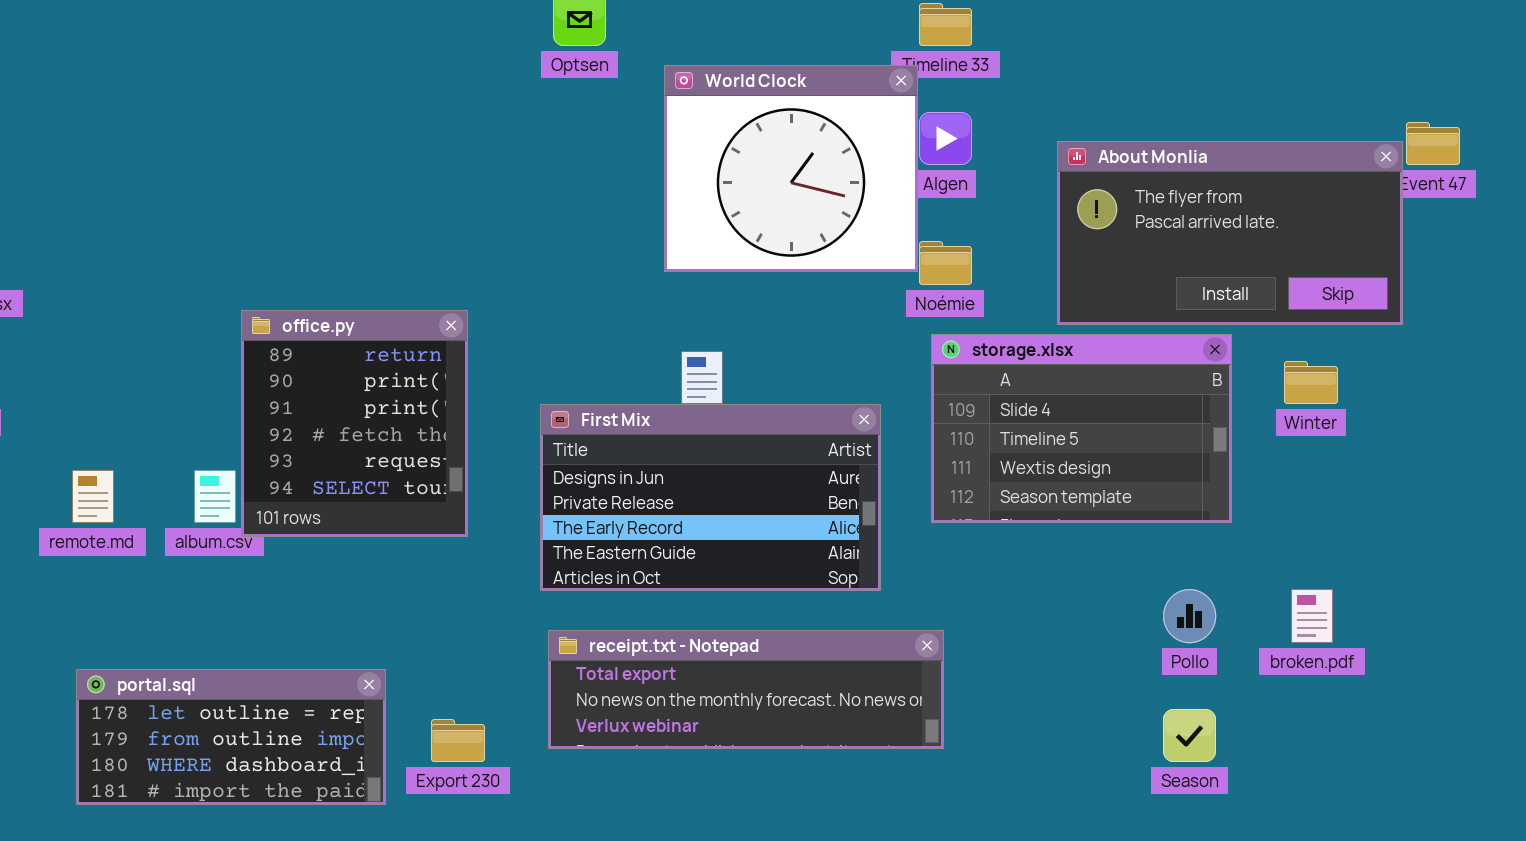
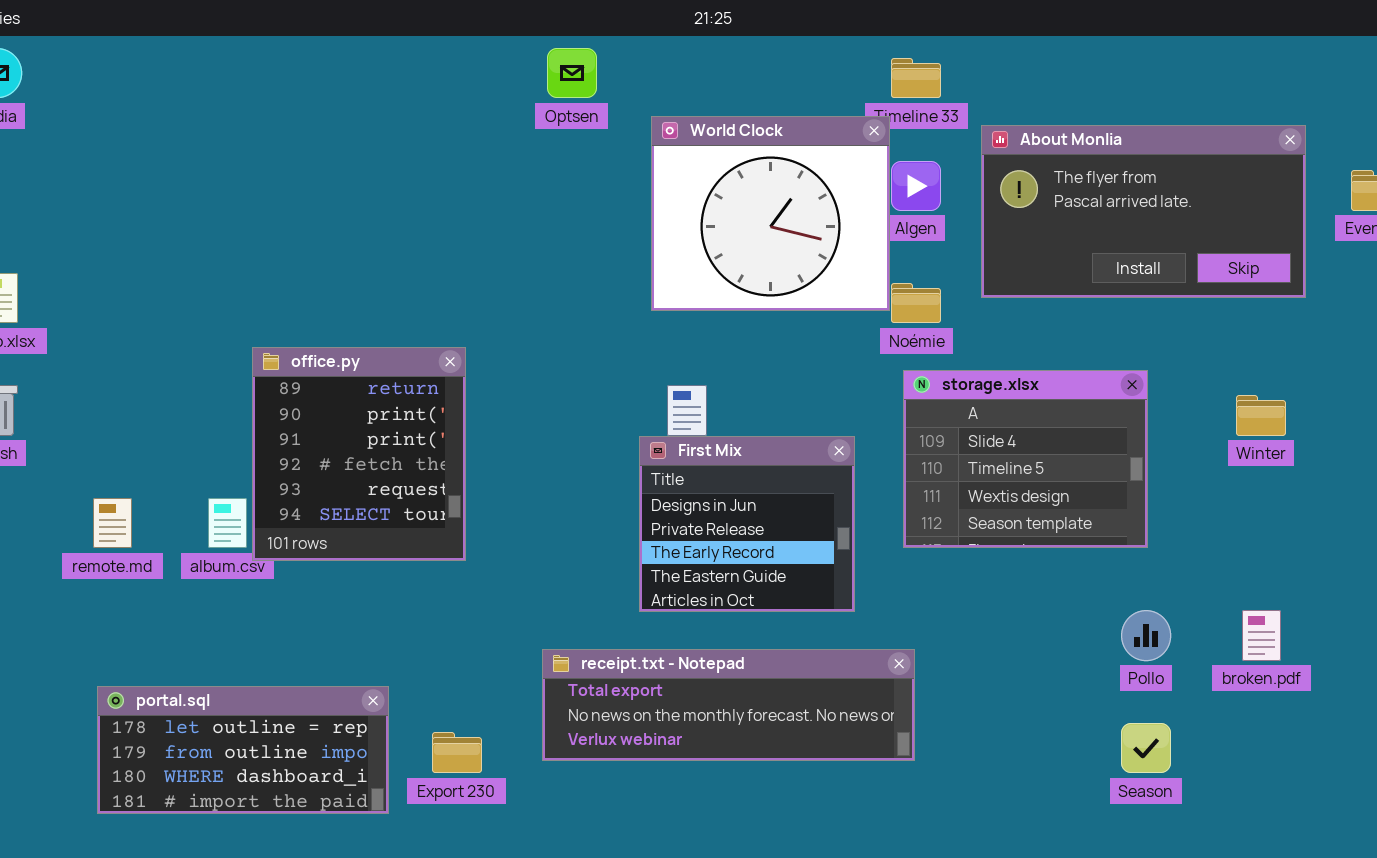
About Monlia: [1057,141,1403,325] -> [981,125,1306,298], moved
storage.xlsx: [931,334,1232,523] -> [903,370,1148,548], resized
First Mix: [540,404,881,591] -> [639,436,855,612], resized

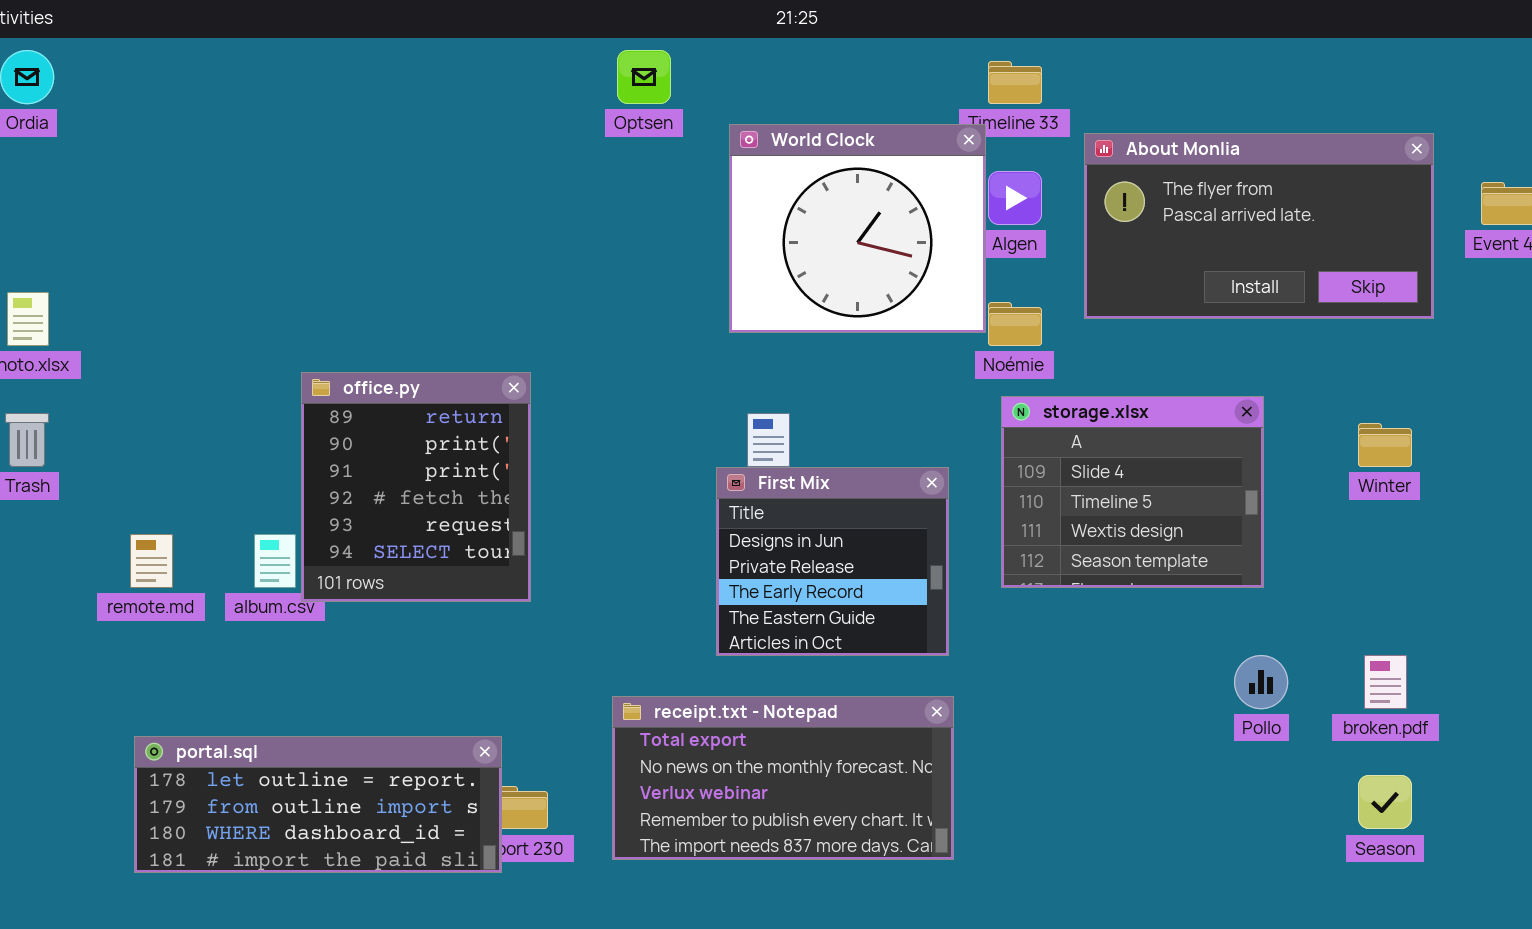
receipt.txt - Notepad: [542,649,915,761] -> [612,696,954,860], resized
portal.sql: [97,686,389,814] -> [134,736,502,873], resized
Season: [1121,723,1171,773] -> [1358,775,1412,829], moved

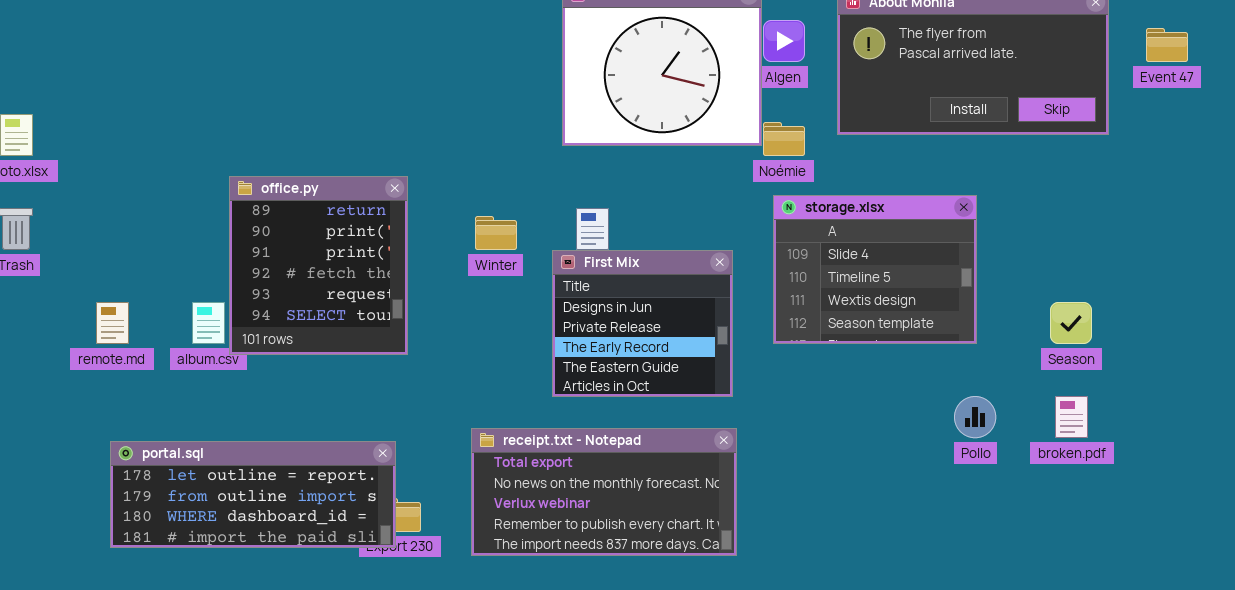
Winter: [1358,423,1412,467] -> [475,216,517,250], moved
portal.sql: [134,736,502,873] -> [110,441,396,548], moved
Season: [1358,775,1412,829] -> [1050,302,1092,344], moved

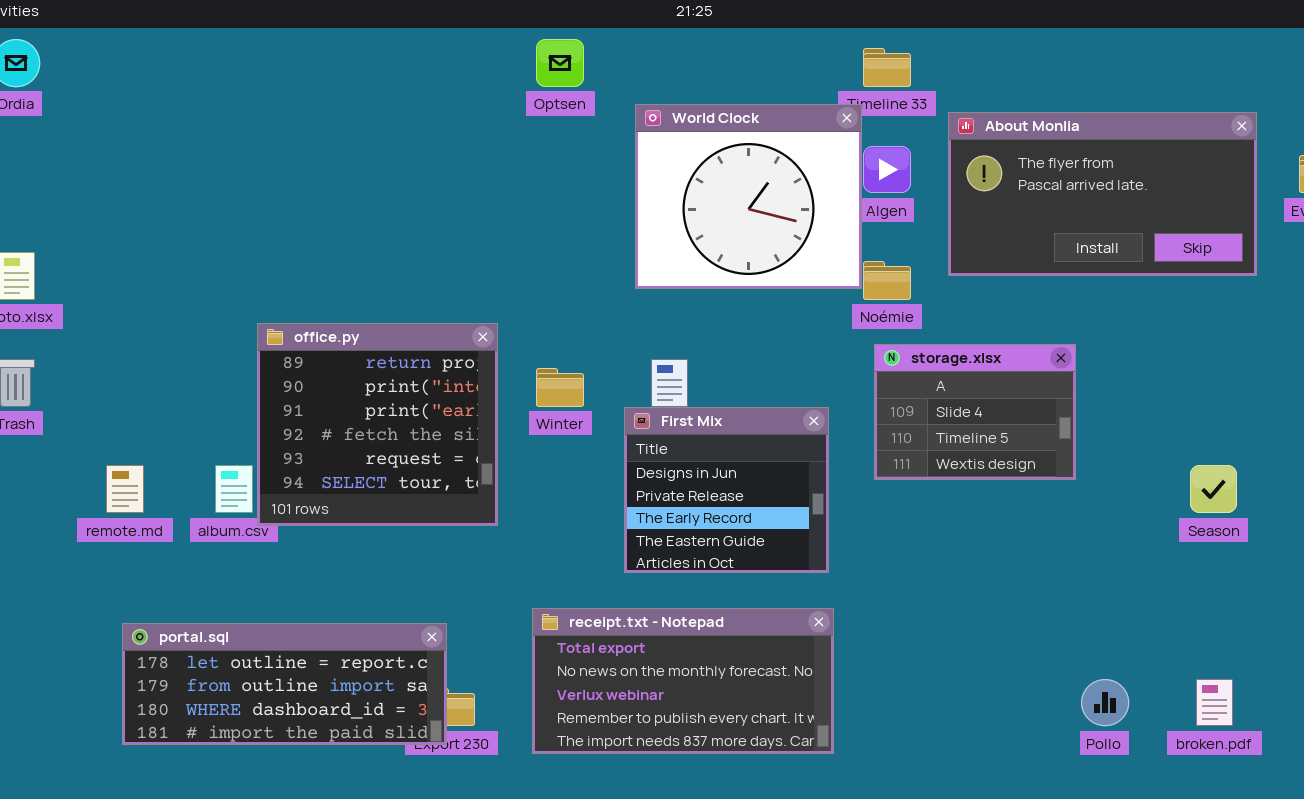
office.py: [229,176,408,355] -> [257,323,498,526], resized
storage.xlsx: [773,195,977,344] -> [874,344,1076,480], resized
Pollo: [954,396,996,438] -> [1081,679,1129,726], moved
broken.pdf: [1055,396,1088,438] -> [1196,679,1233,726], moved

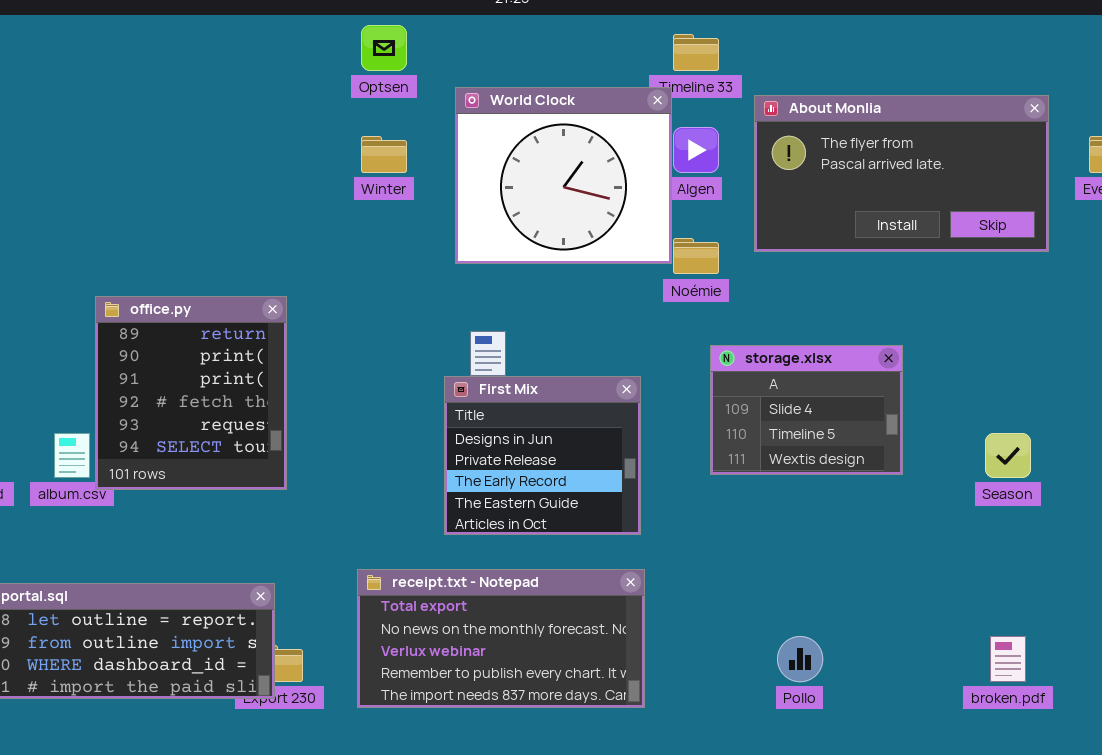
office.py: [257,323,498,526] -> [95,296,287,490], resized
storage.xlsx: [874,344,1076,480] -> [710,345,903,475], moved
Winter: [536,368,584,407] -> [361,136,407,173], moved
Pollo: [1081,679,1129,726] -> [777,636,823,682], moved

